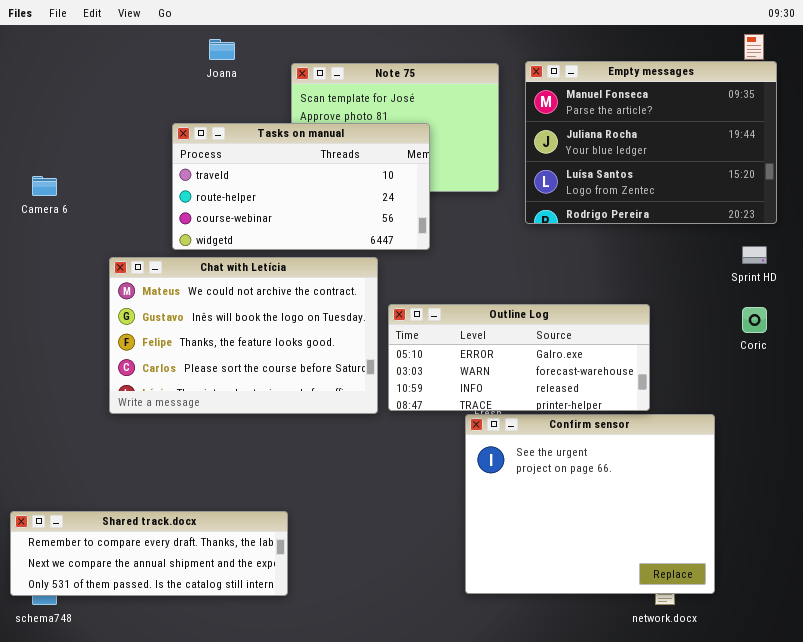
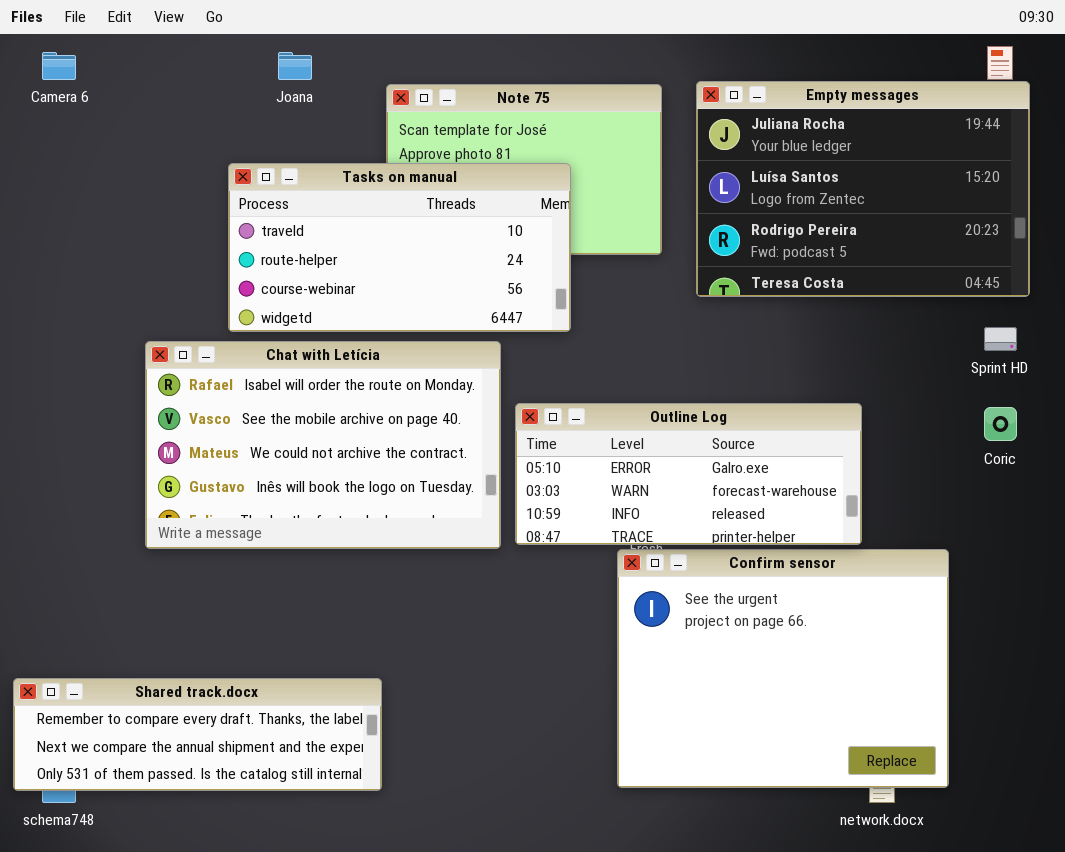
Empty messages: [525,61,777,224] -> [696,81,1030,297], scrolled down 1 row
Camera 6: [32,176,57,196] -> [42,52,76,80], moved
Chat with Letícia: [109,257,378,414] -> [145,341,501,549], scrolled up 2 rows

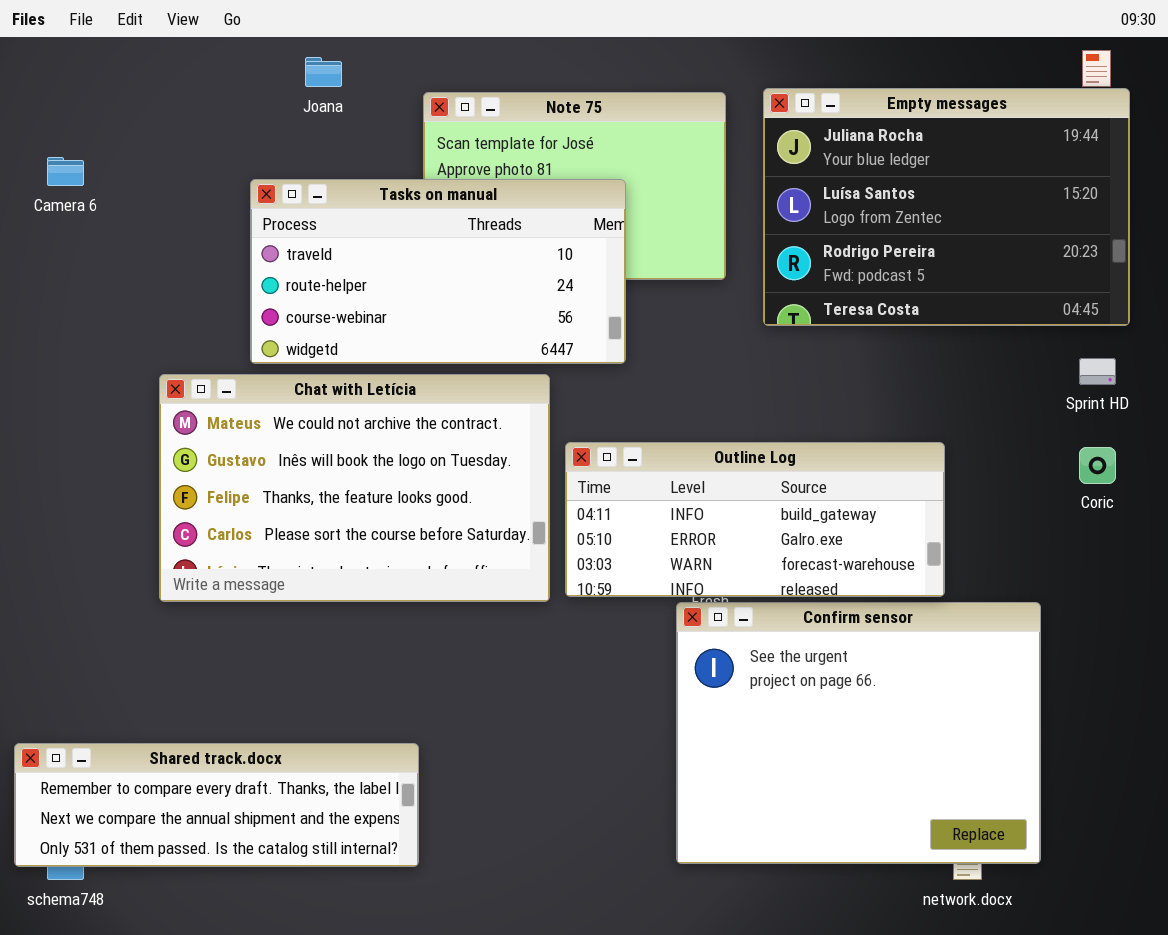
Camera 6: [42,52,76,80] -> [47,157,84,186], moved
Chat with Letícia: [145,341,501,549] -> [159,374,550,602], scrolled down 2 rows
Outline Log: [515,403,862,545] -> [565,442,945,597], scrolled up 1 row

